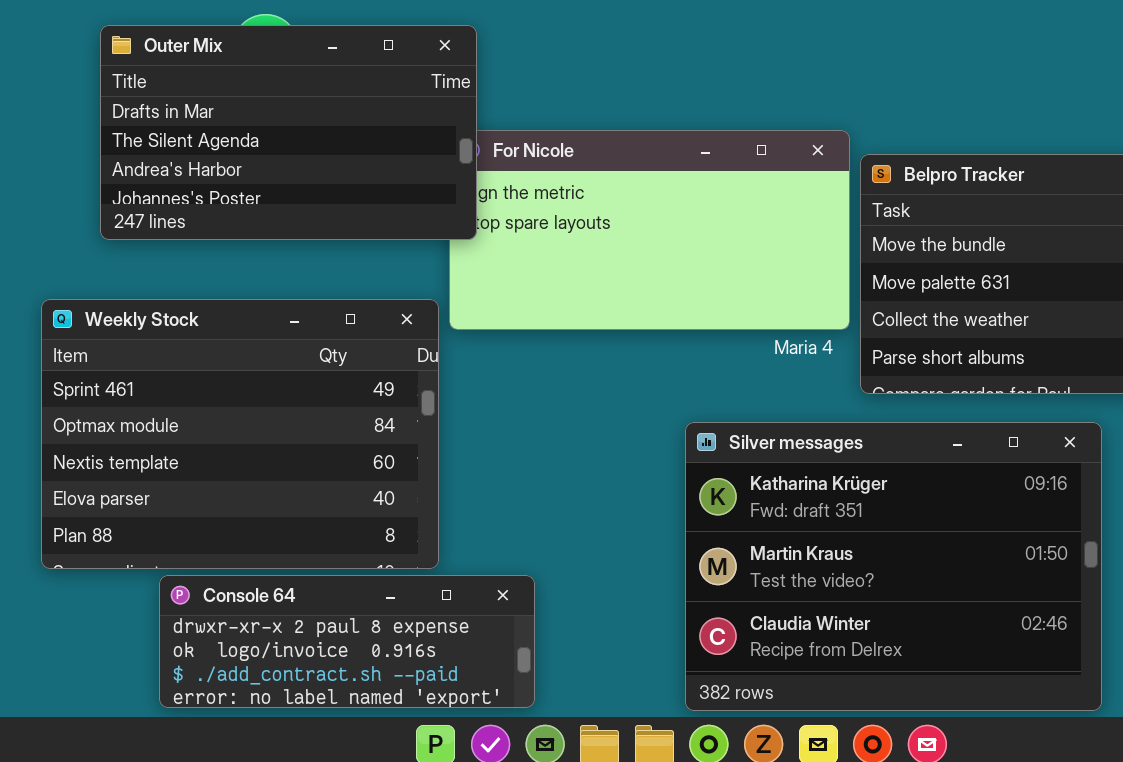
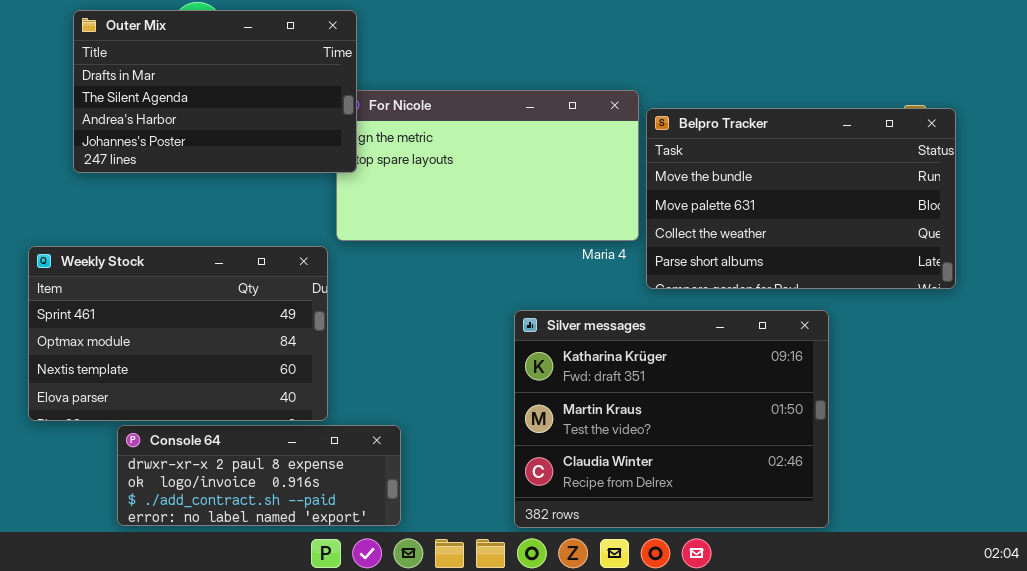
Weekly Stock: [41,299,439,569] -> [28,246,328,421], resized

